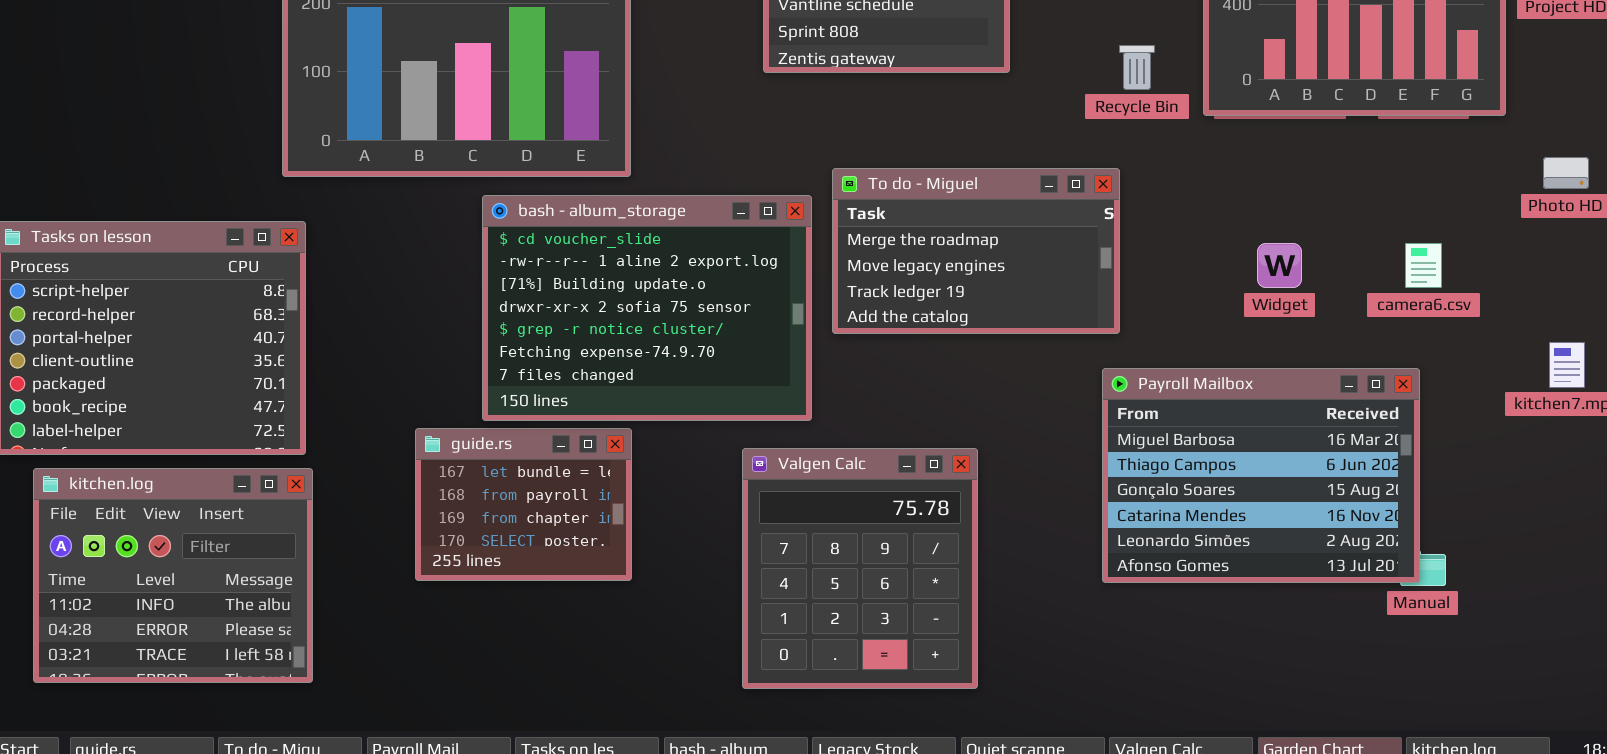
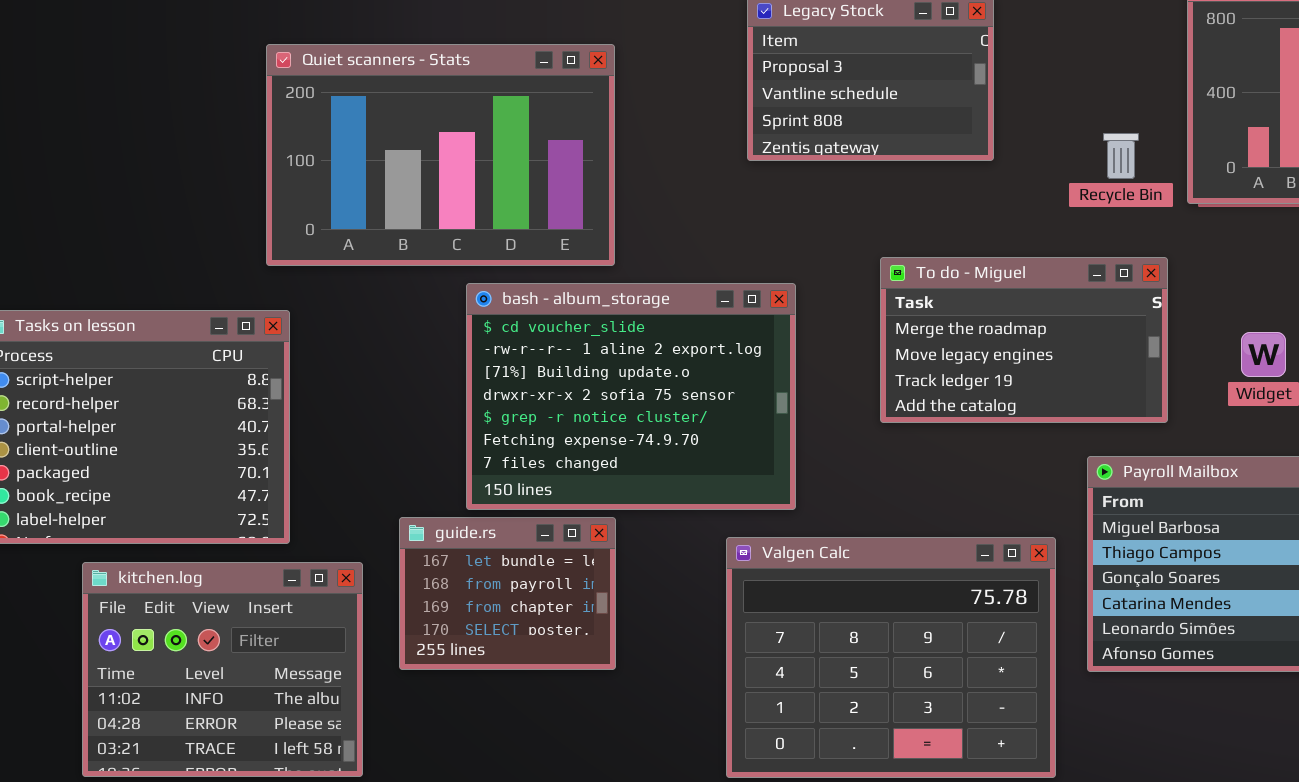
To do - Miguel: [832,168,1120,334] -> [880,257,1168,423], moved
Valgen Calc: [742,448,978,689] -> [726,537,1056,778], resized
kitchen.log: [33,468,313,683] -> [82,562,363,777], moved

